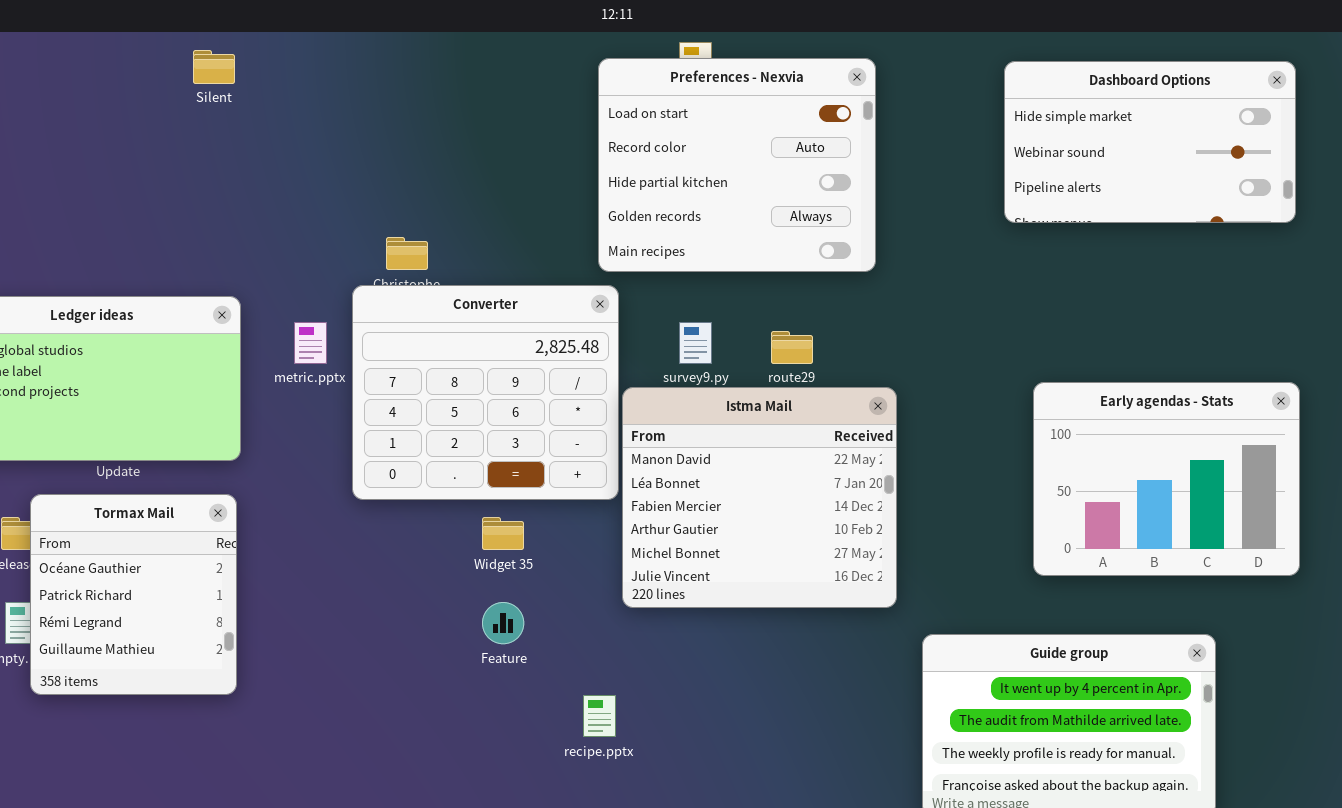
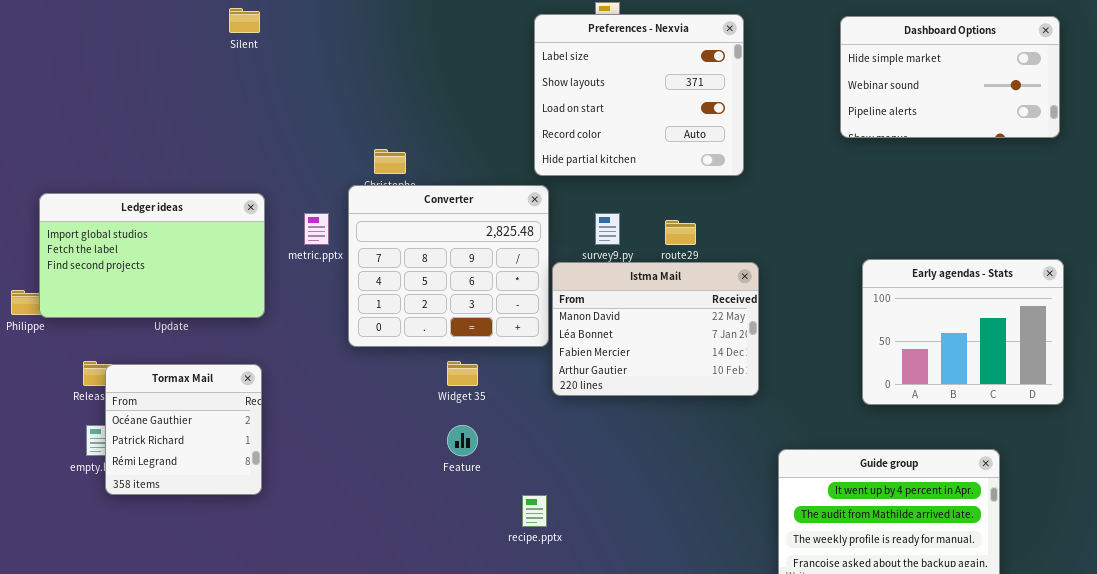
Preferences - Nexvia: [598,58,876,272] -> [534,14,744,176], scrolled up 2 rows
Istma Mail: [622,387,897,608] -> [552,262,759,396], resized
Tormax Mail: [30,494,237,695] -> [105,364,262,495], resized

